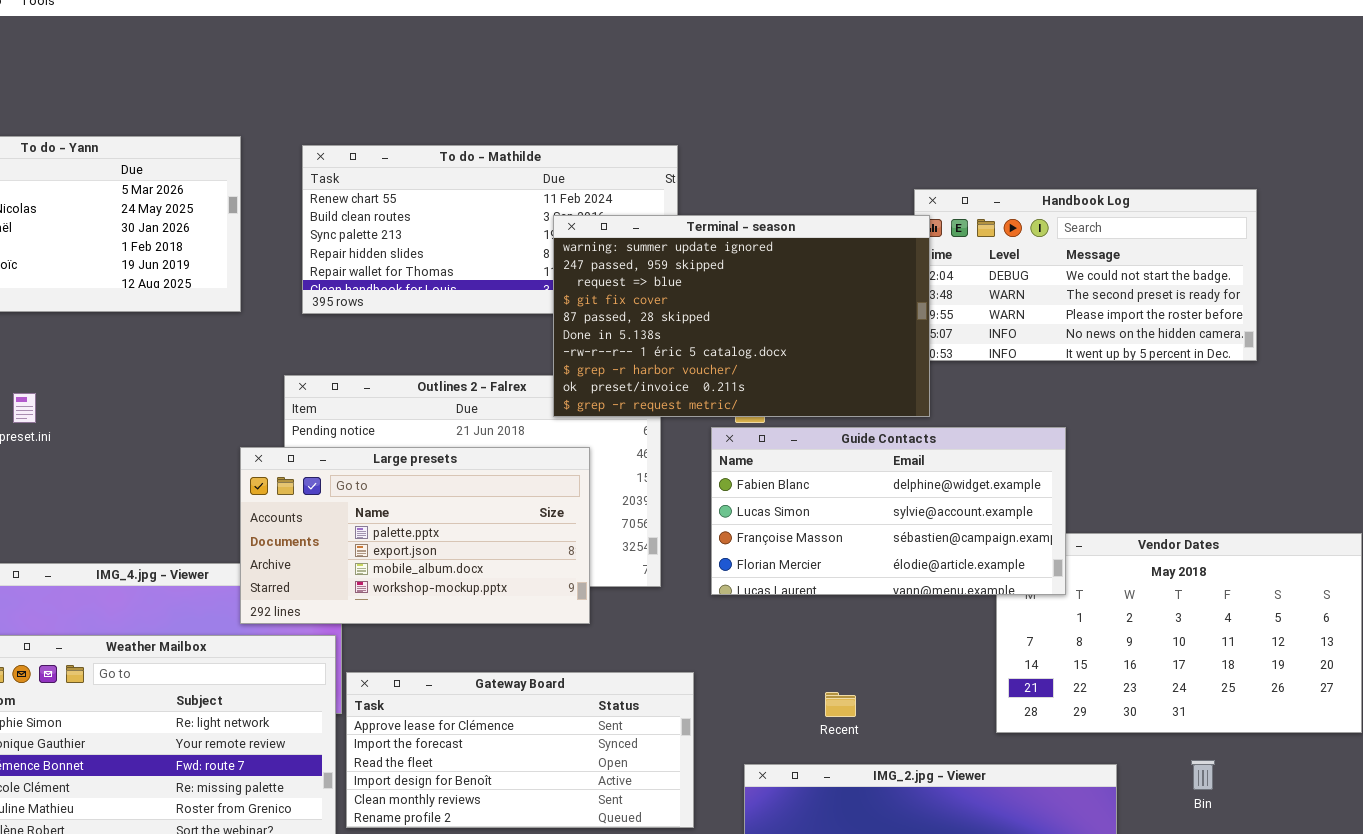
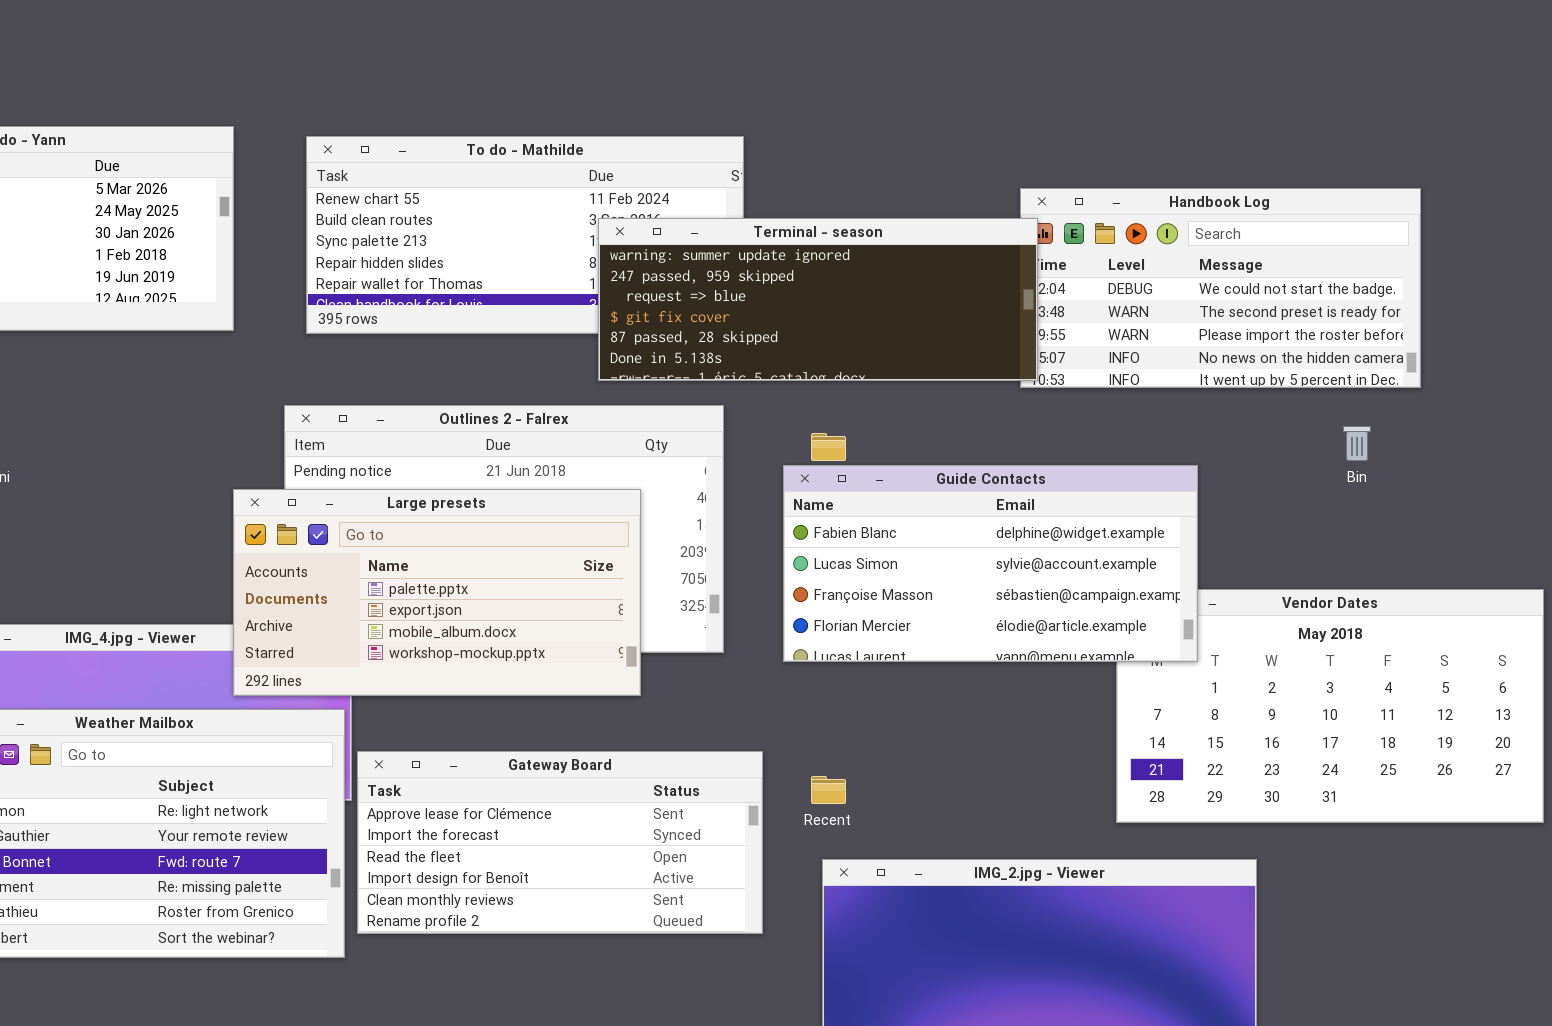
Terminal - season: [553,215,930,417] -> [598,218,1038,381], resized
Recent: [825,692,856,717] -> [811,776,846,804], moved
Bin: [1191,760,1215,790] -> [1343,426,1371,461], moved

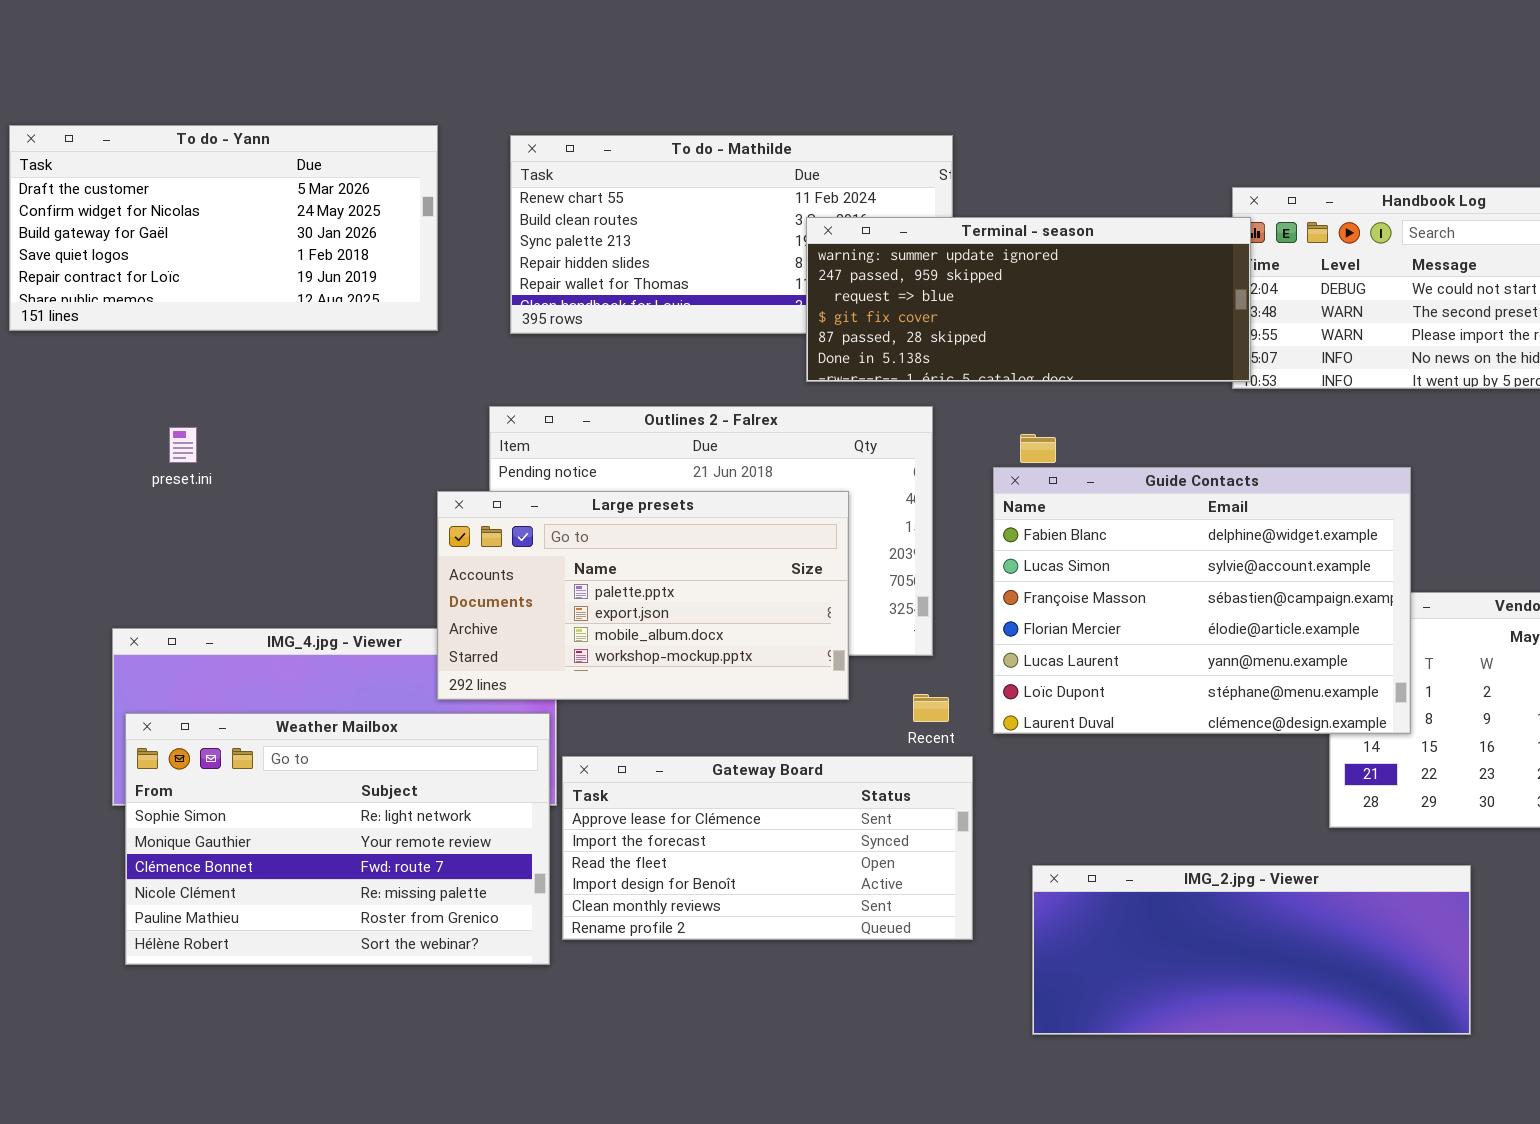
Guide Contacts: [783,465,1198,662] -> [993,467,1411,734], resized
Recent: [811,776,846,804] -> [913,694,949,722], moved

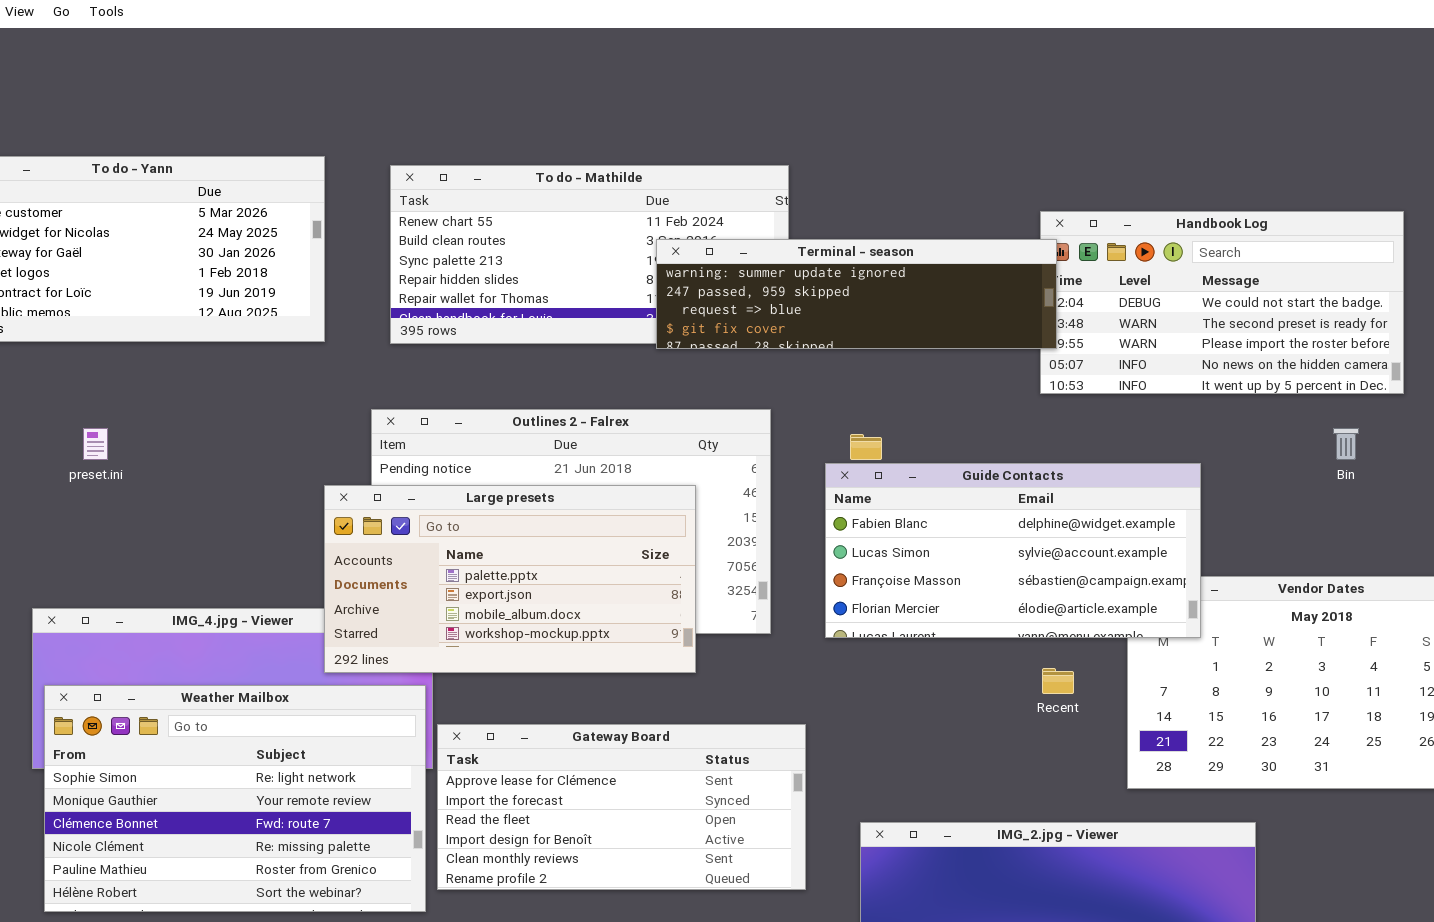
Terminal - season: [806,217,1251,382] -> [656,239,1057,349], resized
Guide Contacts: [993,467,1411,734] -> [825,463,1201,638], resized
Recent: [913,694,949,722] -> [1042,668,1074,694], moved

